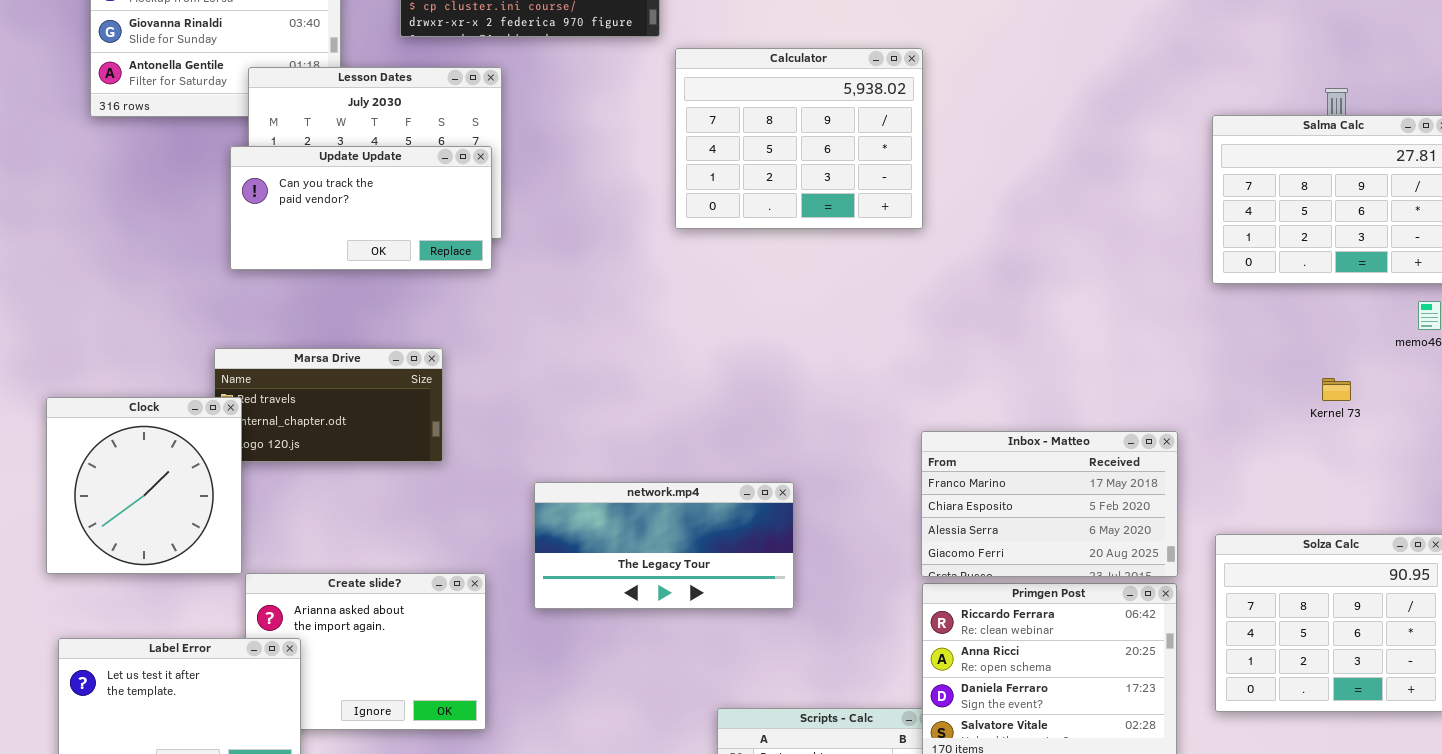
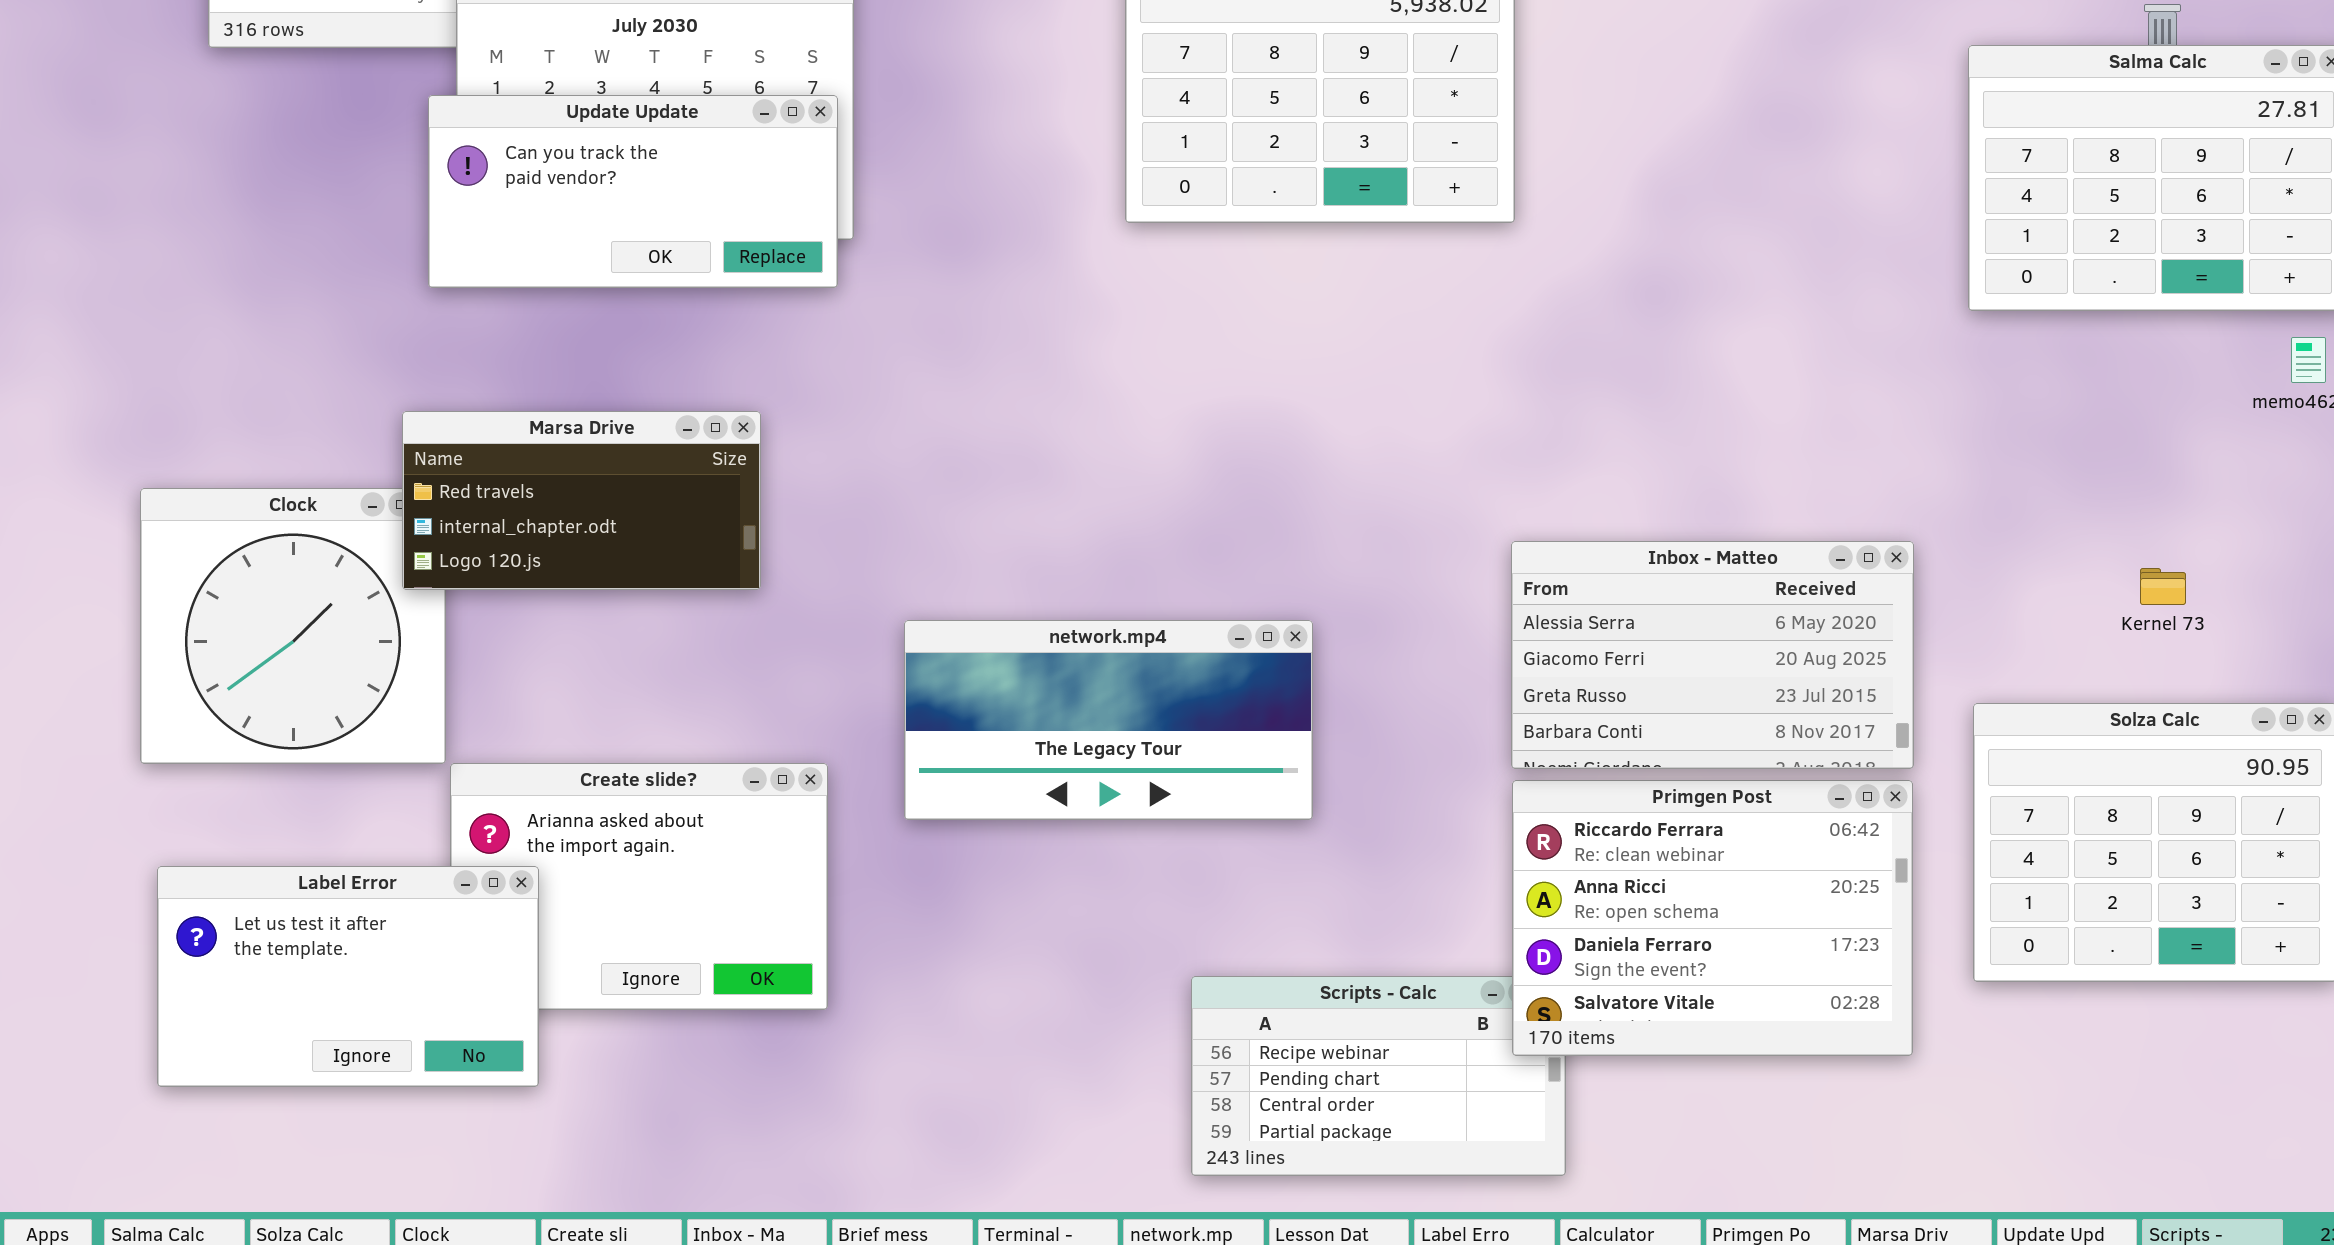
Marsa Drive: [214,348,443,462] -> [402,411,761,590], raised
Kernel 73: [1322,378,1351,401] -> [2140,568,2186,605], moved
Inbox - Matteo: [921,431,1178,577] -> [1511,541,1914,769], scrolled down 2 rows

